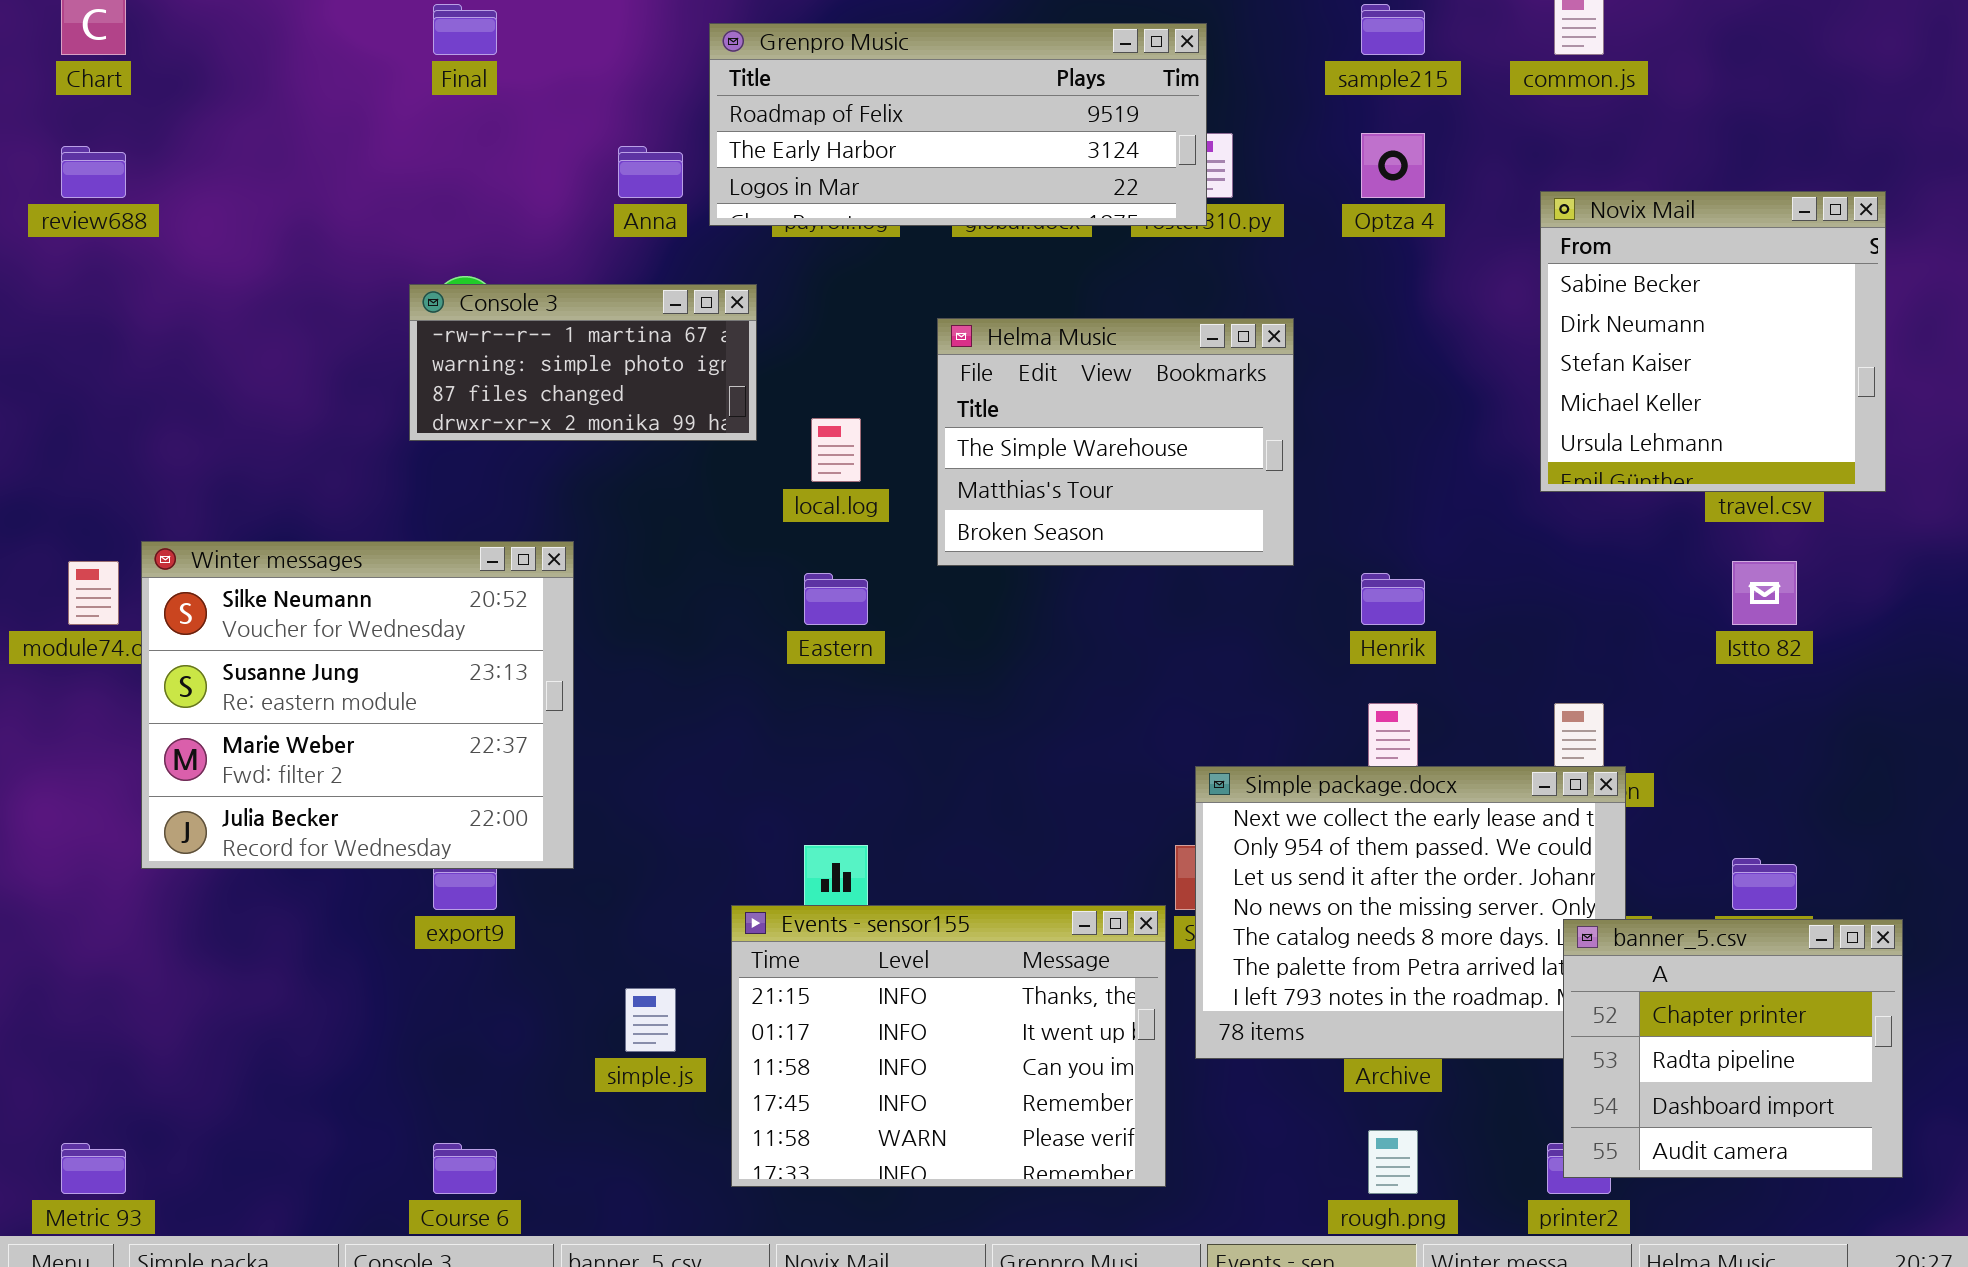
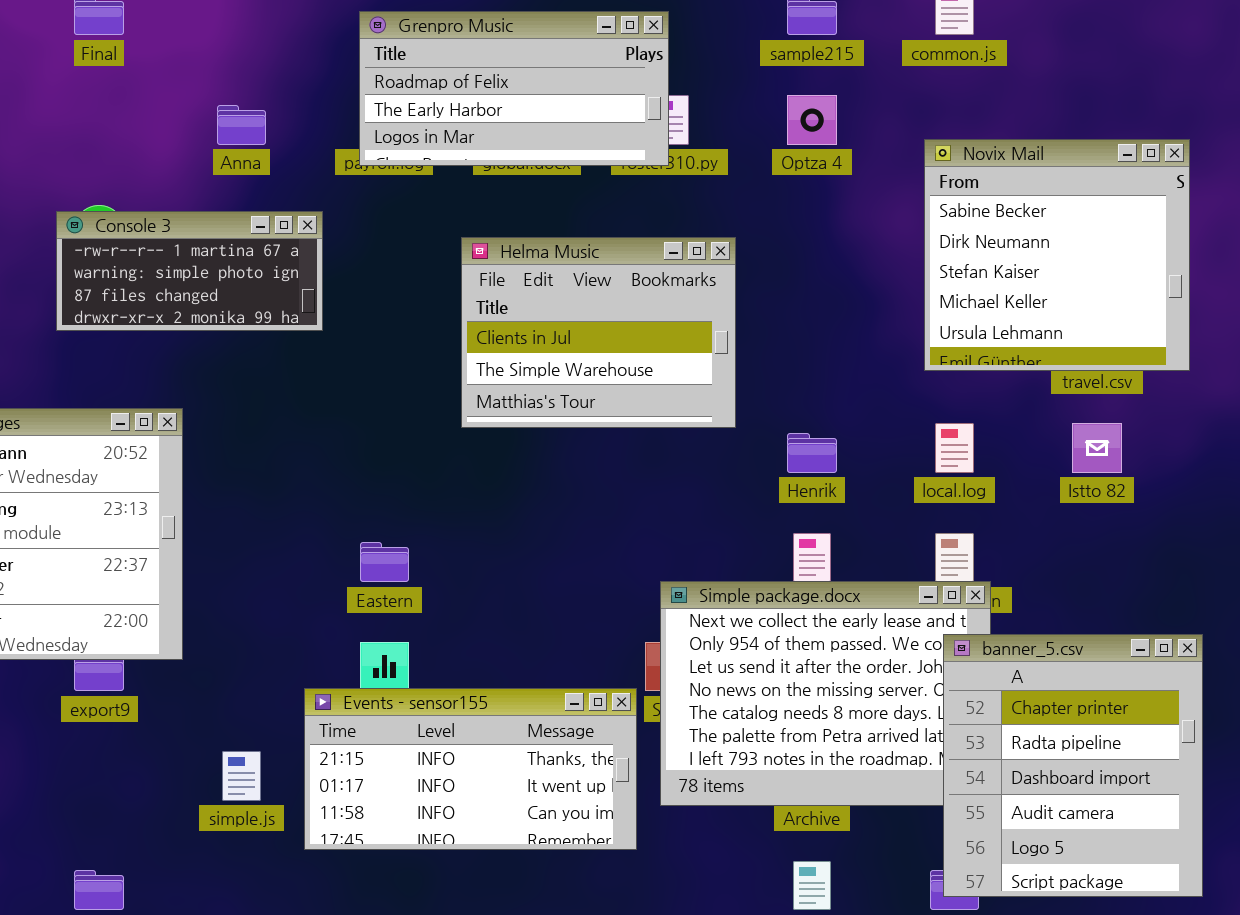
Grenpro Music: [709,23,1207,226] -> [359,11,669,166], resized
Helma Music: [937,318,1294,566] -> [461,237,736,428], scrolled up 1 row
local.log: [811,418,861,482] -> [935,423,974,473], moved
Eastern: [804,573,868,625] -> [360,542,409,582], moved
Events - sensor155: [731,905,1166,1187] -> [304,688,637,850], resized
banner_5.csv: [1563,919,1903,1178] -> [943,634,1203,897], resized

